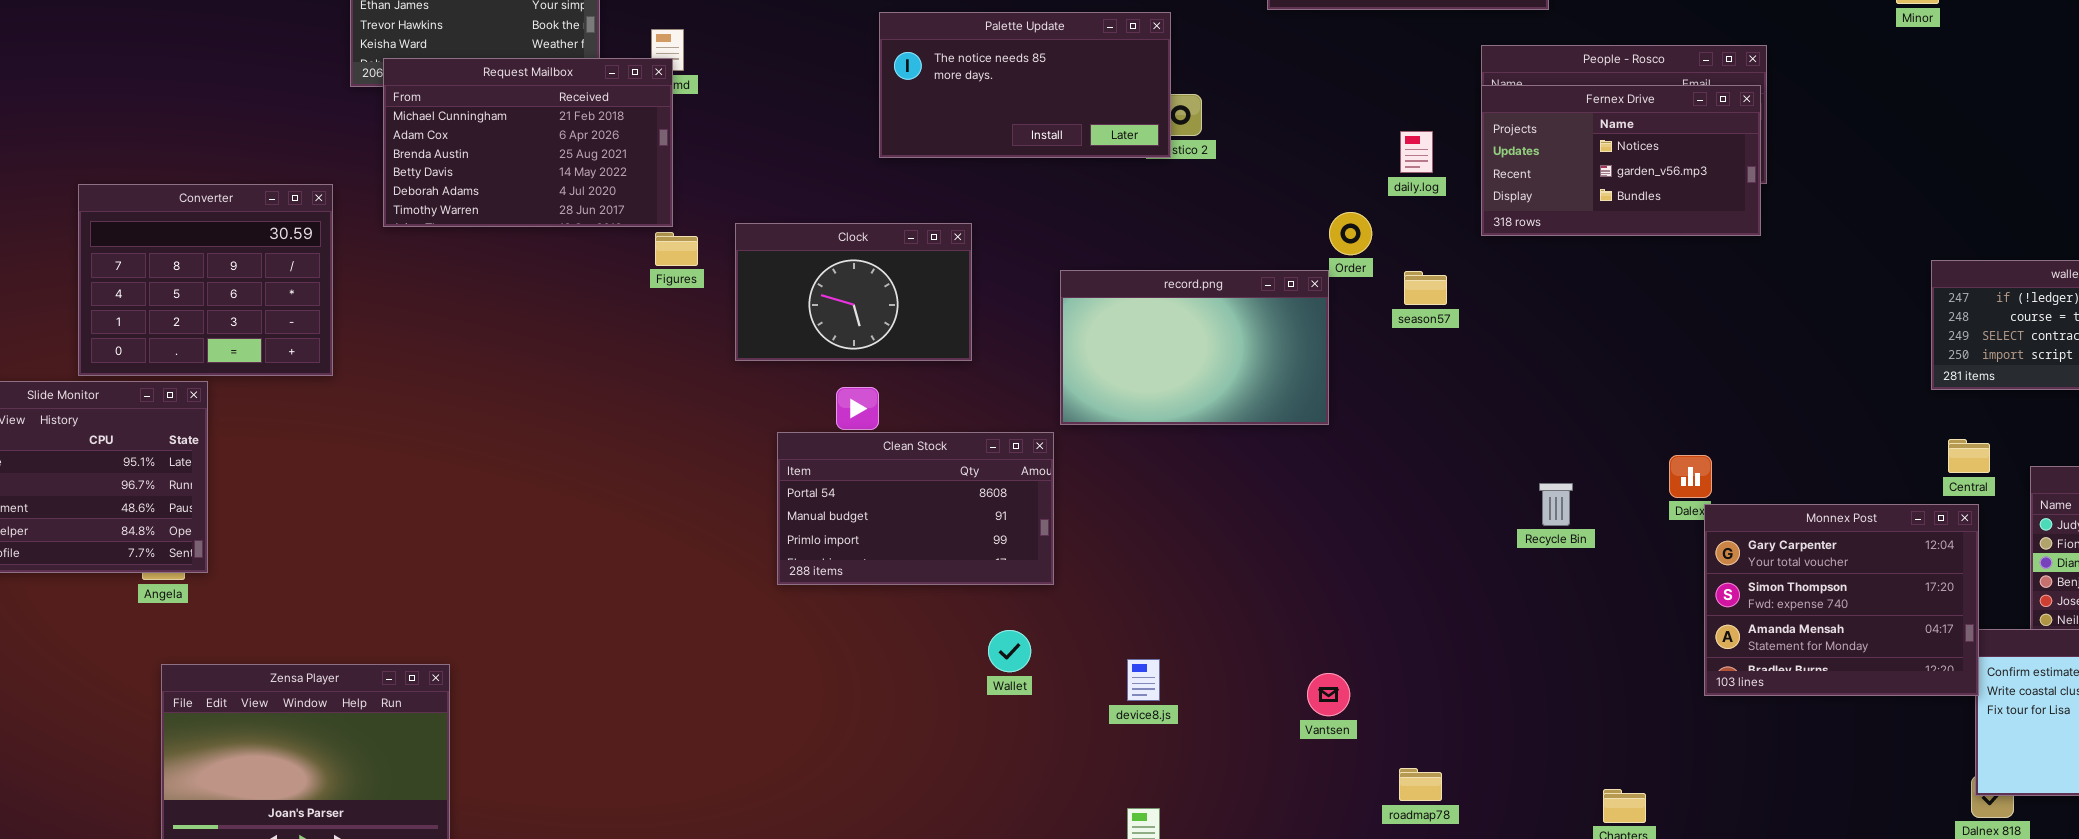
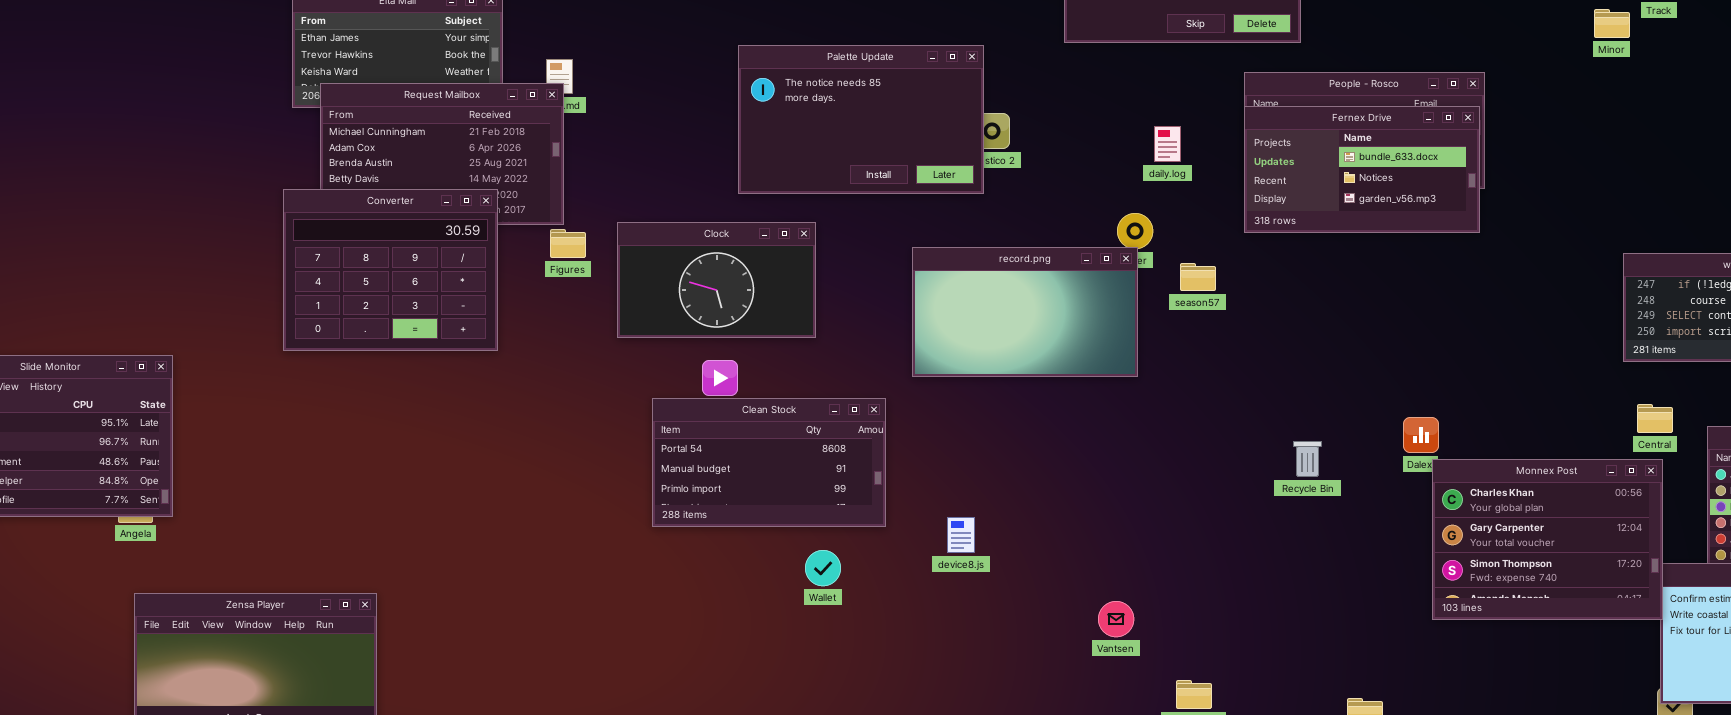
Palette Update: [879,12,1171,158] -> [738,45,984,194], resized
Fernex Drive: [1481,85,1761,236] -> [1244,106,1480,233], scrolled up 1 row
daily.log: [1400,131,1433,173] -> [1154,126,1181,162], moved
Converter: [78,184,333,376] -> [283,189,498,351], moved
record.png: [1060,270,1329,425] -> [912,247,1138,377], moved
Monnex Post: [1704,504,1979,696] -> [1432,459,1663,620], scrolled up 1 row
Wallet: [988,630,1031,672] -> [805,550,841,586], moved
device8.js: [1127,659,1160,701] -> [947,517,975,553], moved

